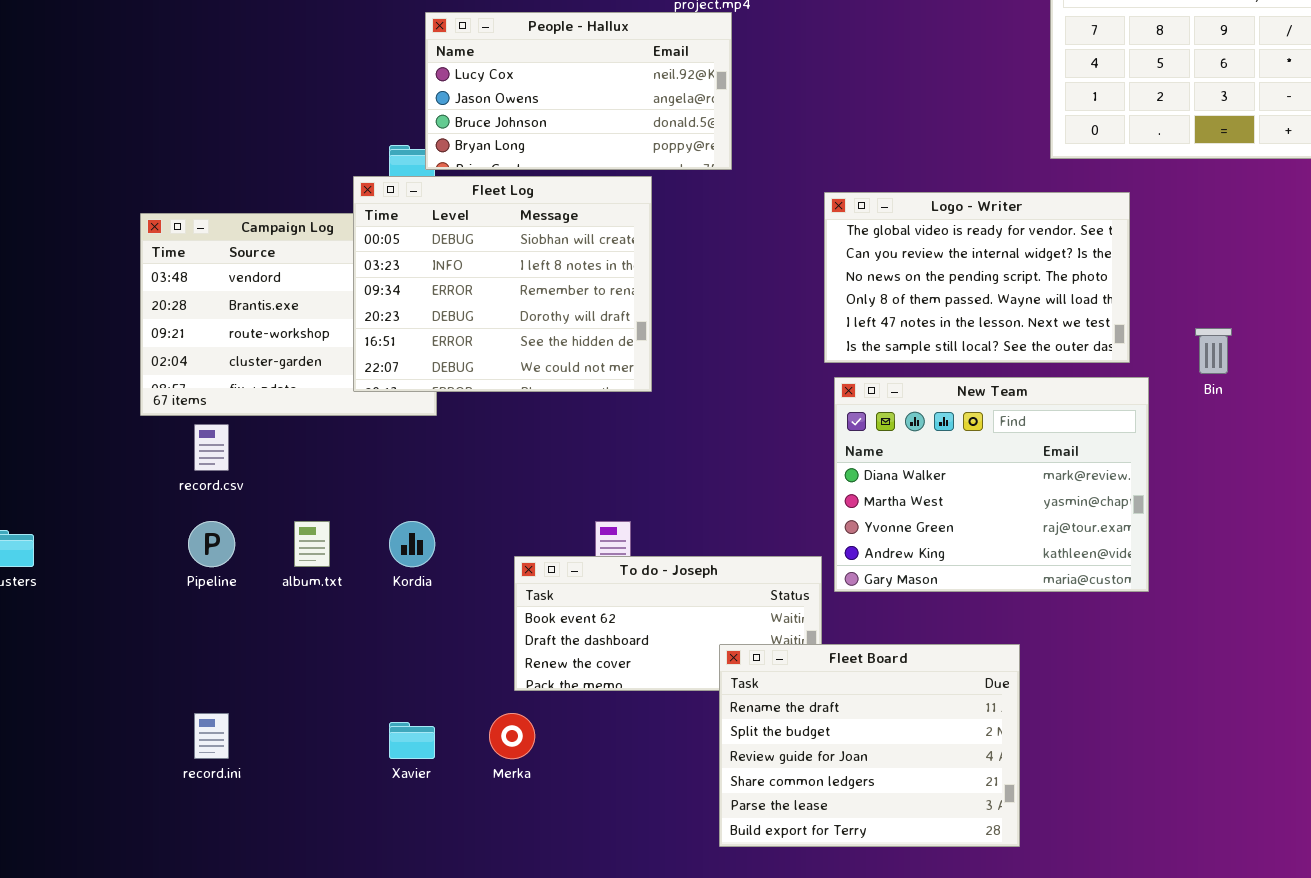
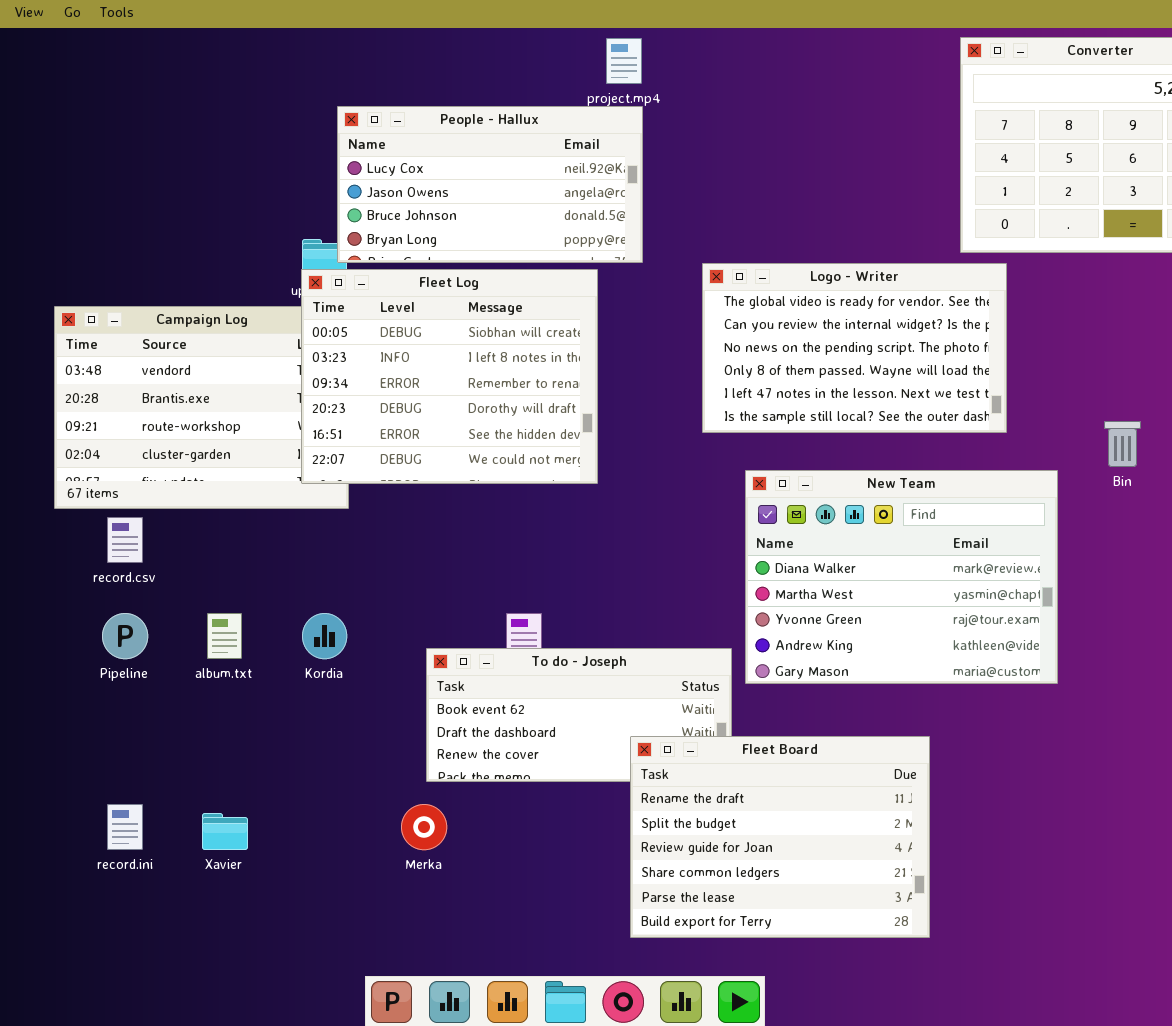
Fleet Log: [353,176,652,392] -> [301,269,598,484], moved
Logo - Writer: [824,192,1130,363] -> [702,263,1007,433], moved
Xavier: [389,722,435,759] -> [202,813,248,850], moved

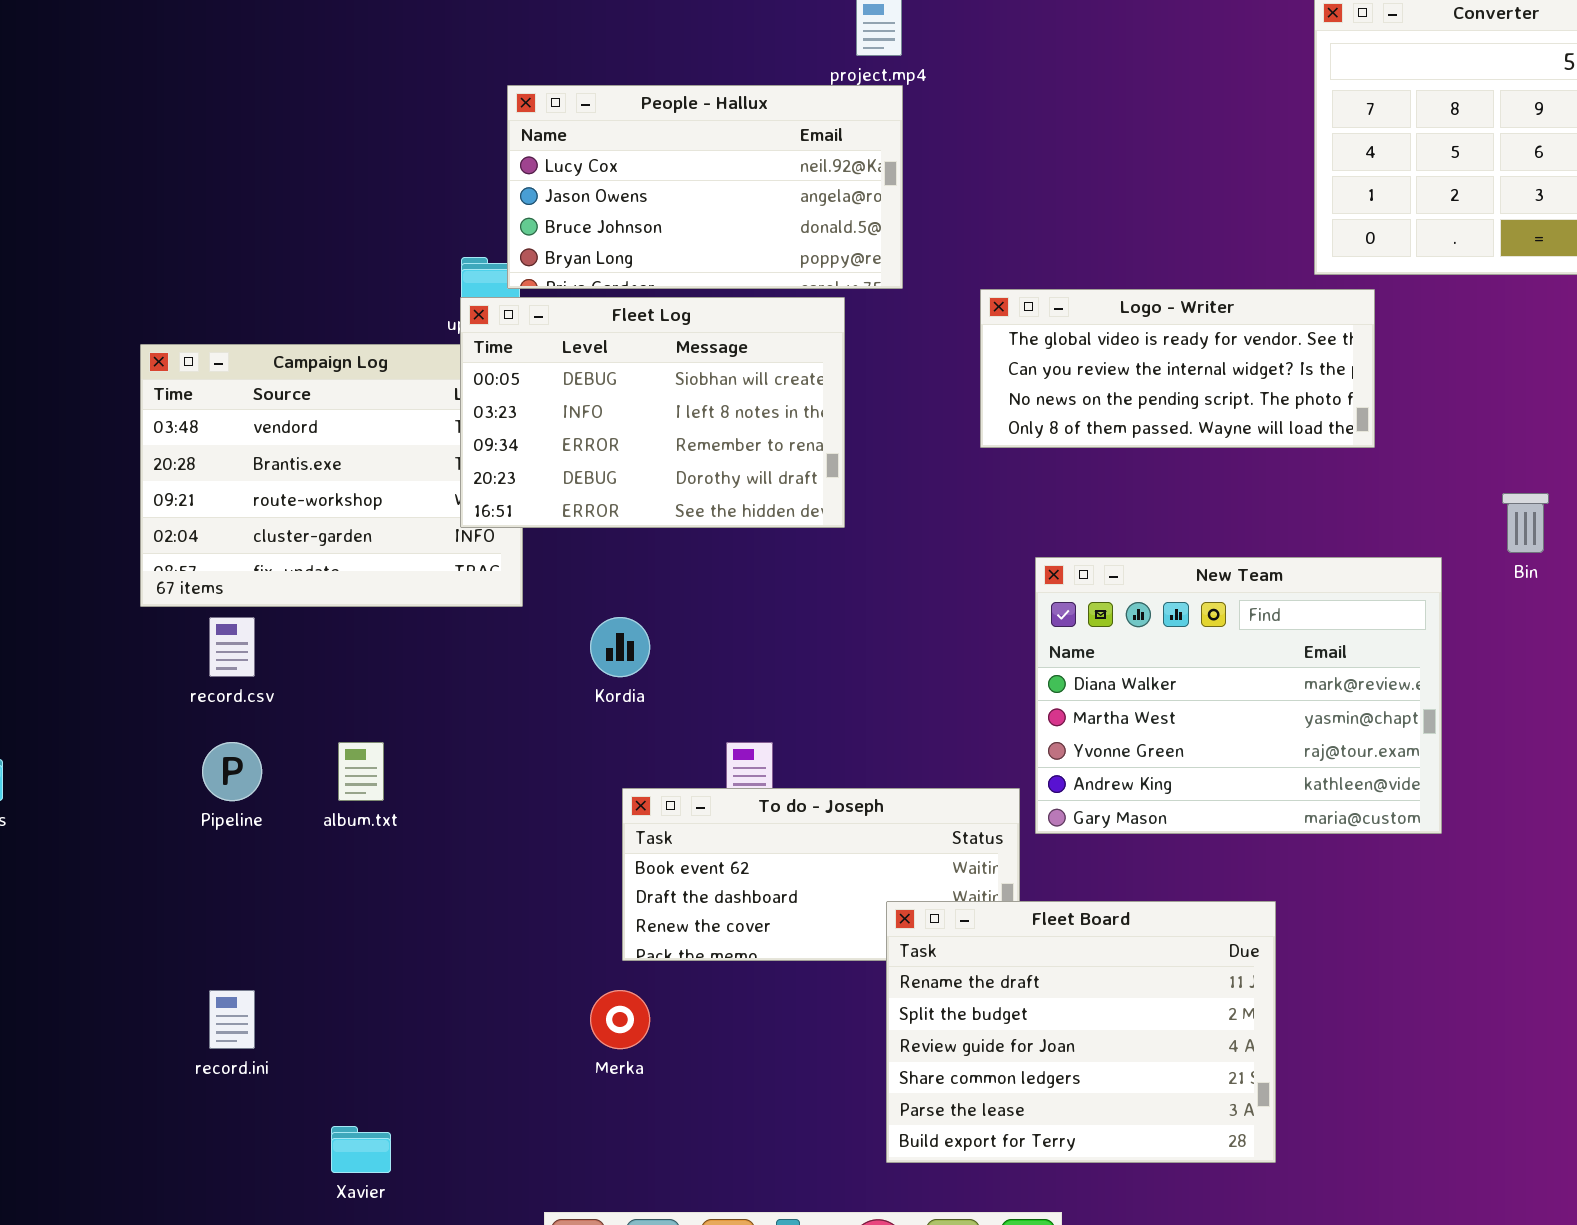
Logo - Writer: [702,263,1007,433] -> [980,289,1375,448], resized
Fleet Log: [301,269,598,484] -> [460,297,845,528], resized
Kordia: [302,613,347,659] -> [590,617,650,677], moved
Xavier: [202,813,248,850] -> [331,1126,391,1173], moved

